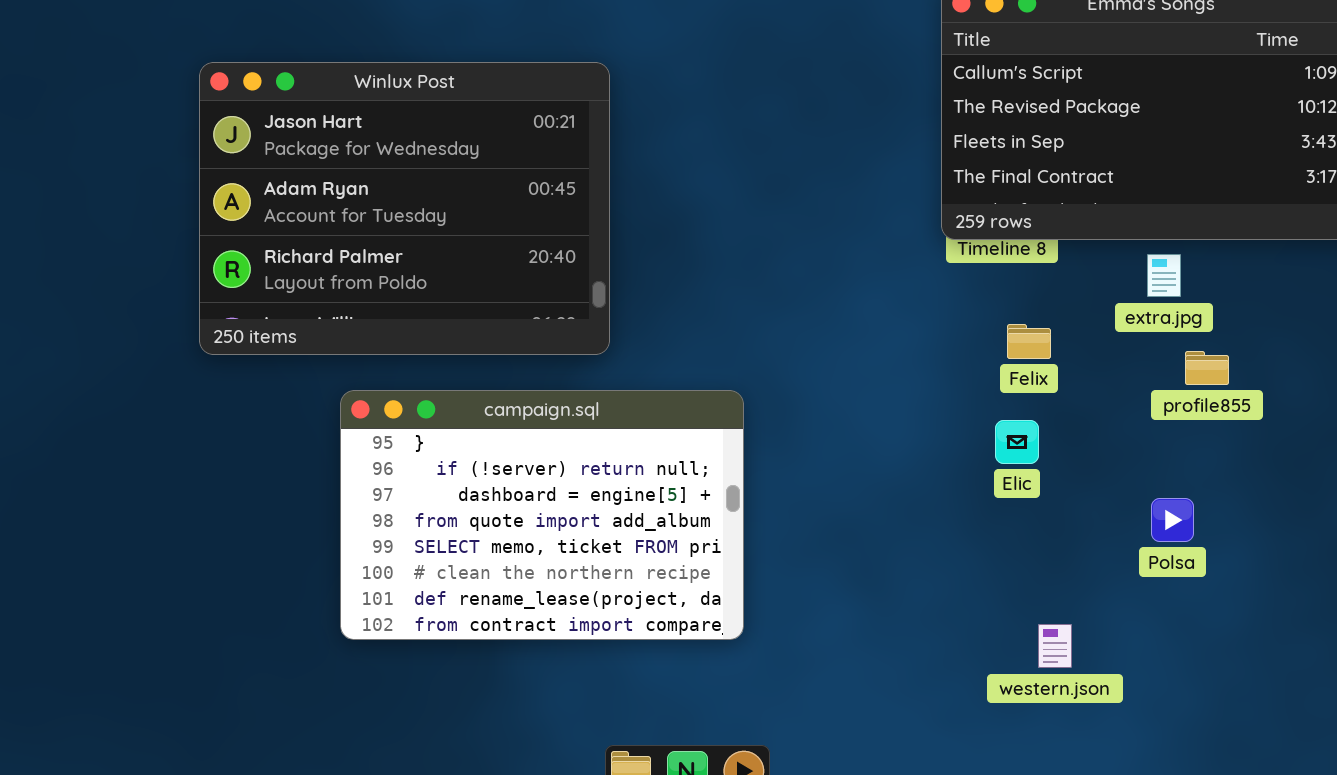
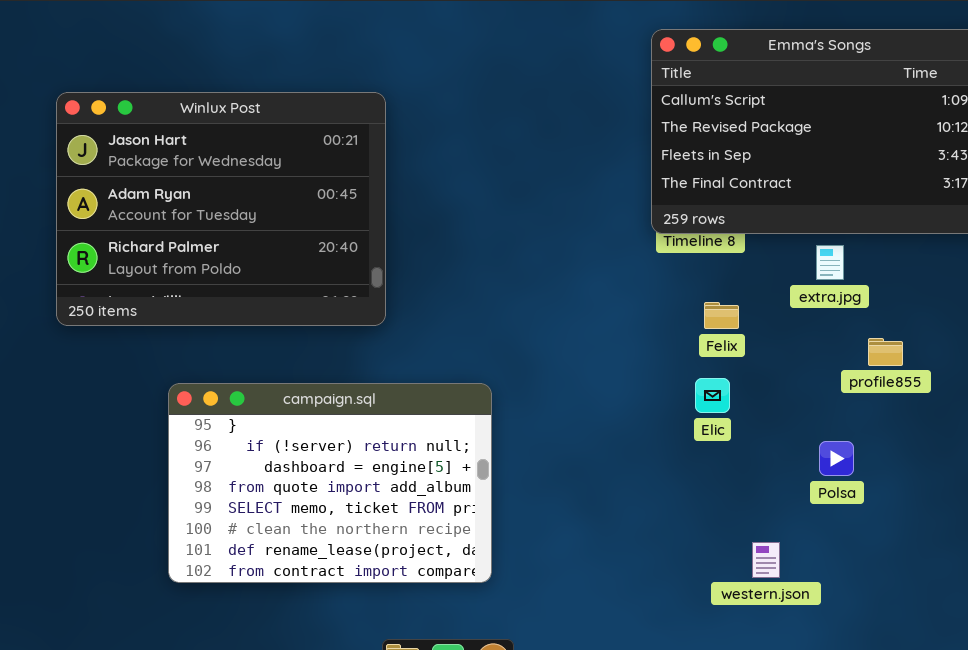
profile855: [1185,351,1229,385] -> [868,338,903,366], moved
campaign.sql: [340,390,744,640] -> [168,383,492,583], moved
western.json: [1038,624,1072,668] -> [752,542,780,578], moved

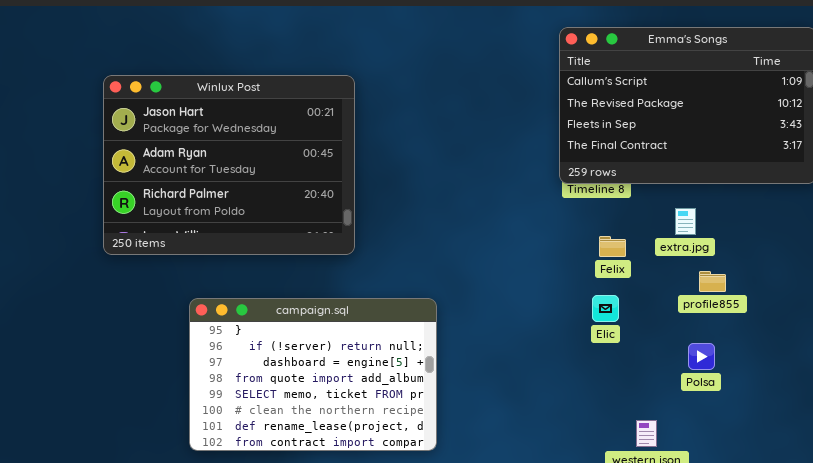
extra.jpg: [816,245,844,280] -> [675,208,696,235], moved
profile855: [868,338,903,366] -> [699,271,726,292], moved

